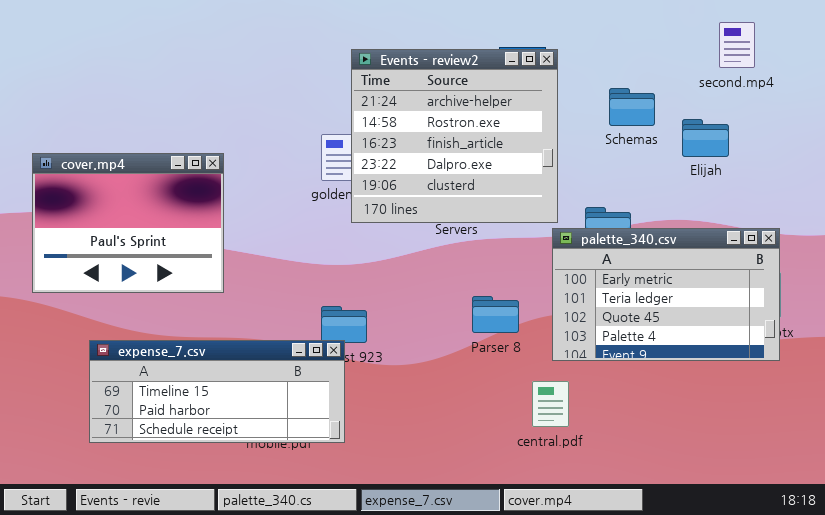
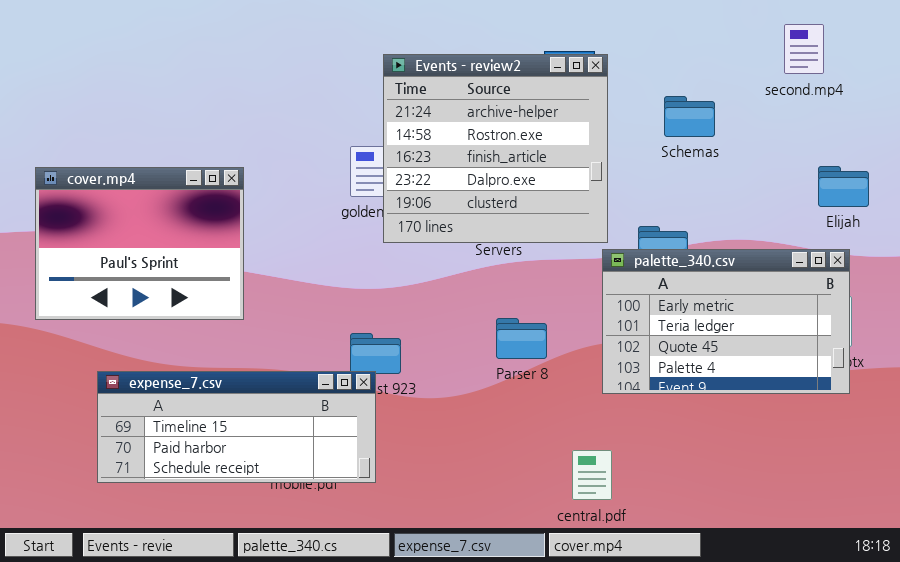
Elijah: [682,119,729,157] -> [818,166,869,207], moved
Parser 8: [472,296,519,333] -> [496,318,547,359], moved
central.pdf: [532,381,569,427] -> [572,450,612,500], moved

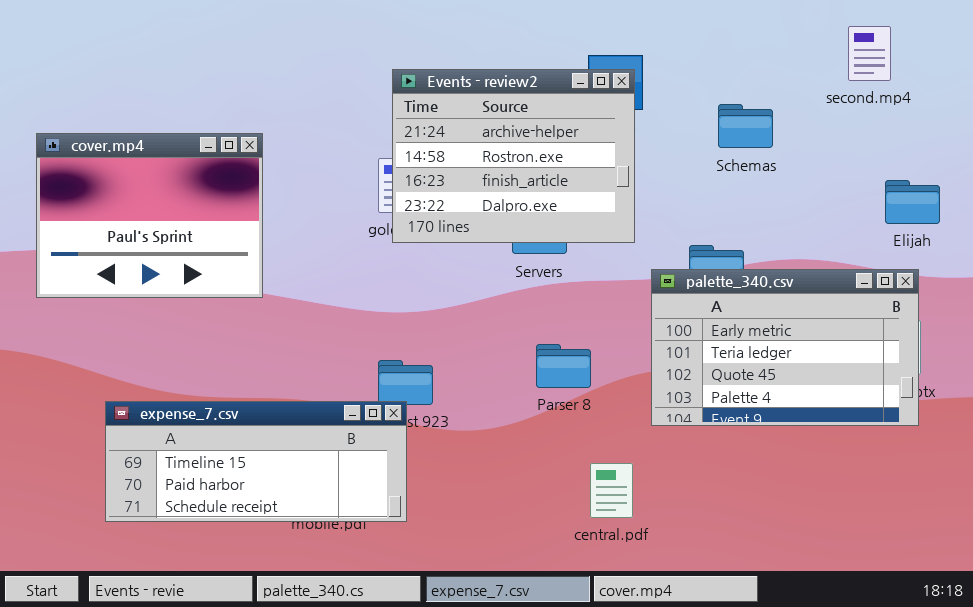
Events - review2: [383,54,608,243] -> [392,69,635,243], moved, resized
cover.mp4: [35,167,244,320] -> [36,133,263,298], moved
central.pdf: [572,450,612,500] -> [590,463,633,518], moved

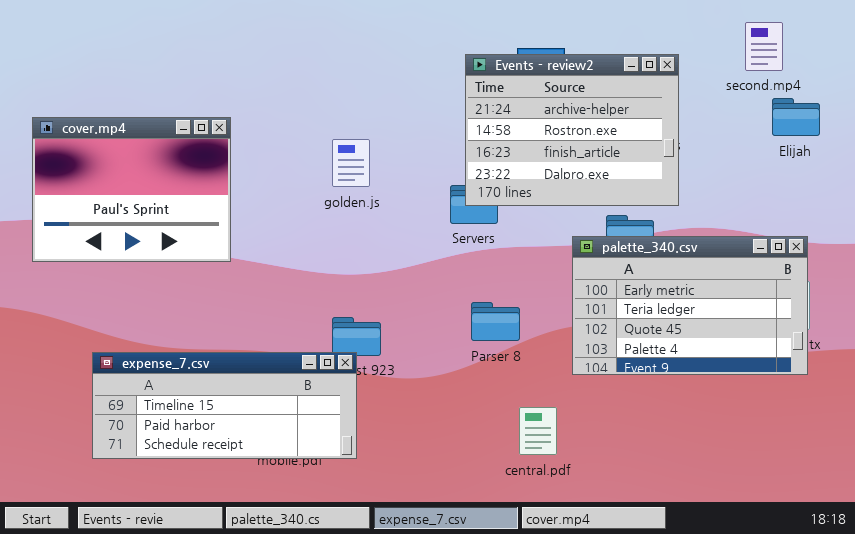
Events - review2: [392,69,635,243] -> [465,54,679,206], moved
Elijah: [885,180,940,224] -> [772,98,820,136], moved

